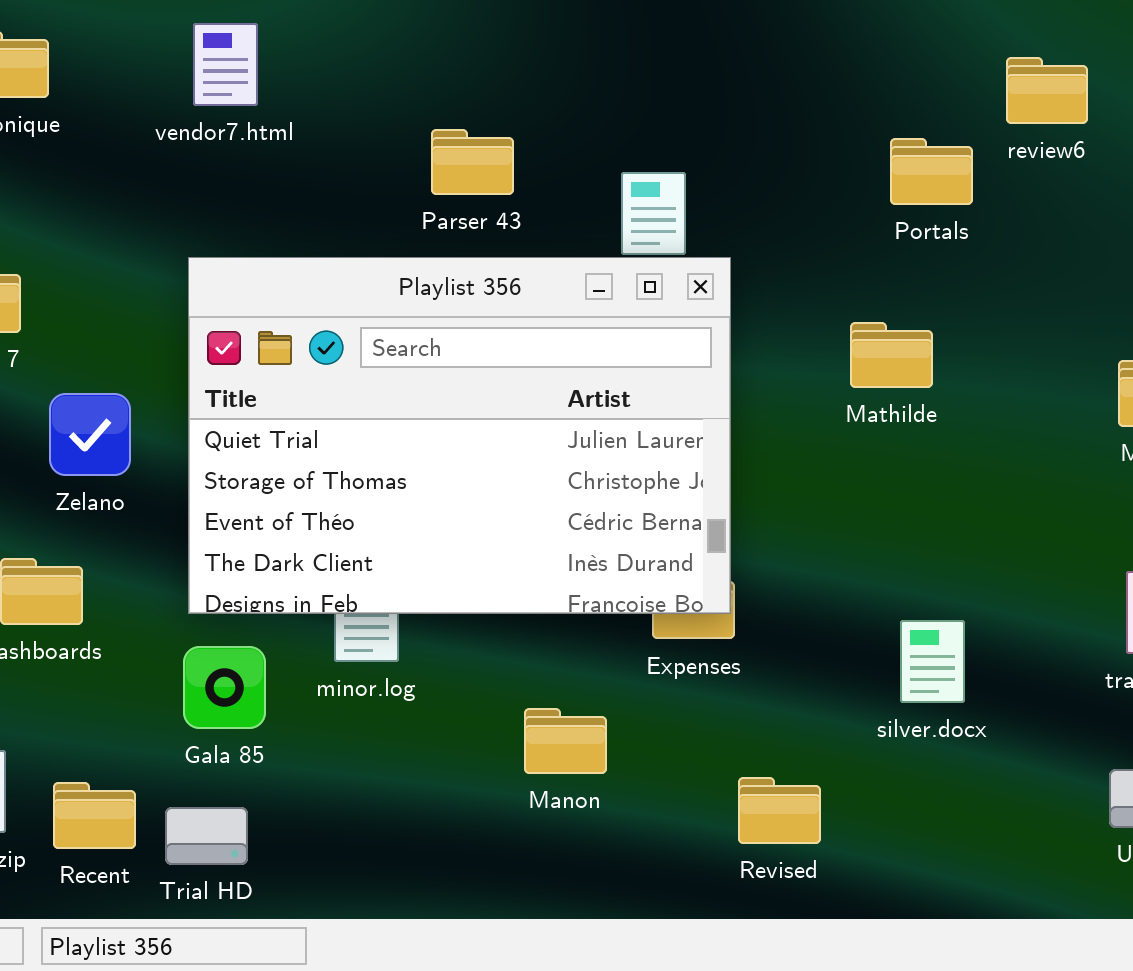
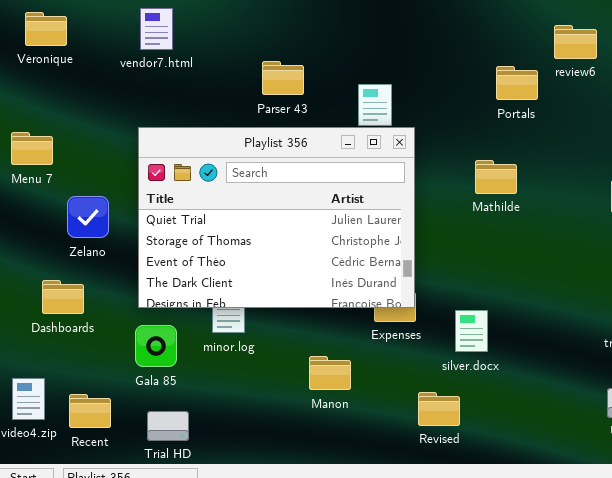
silver.docx: [900,620,965,703] -> [455,310,488,352], moved
Trial HD: [165,807,248,865] -> [147,411,189,441], moved

